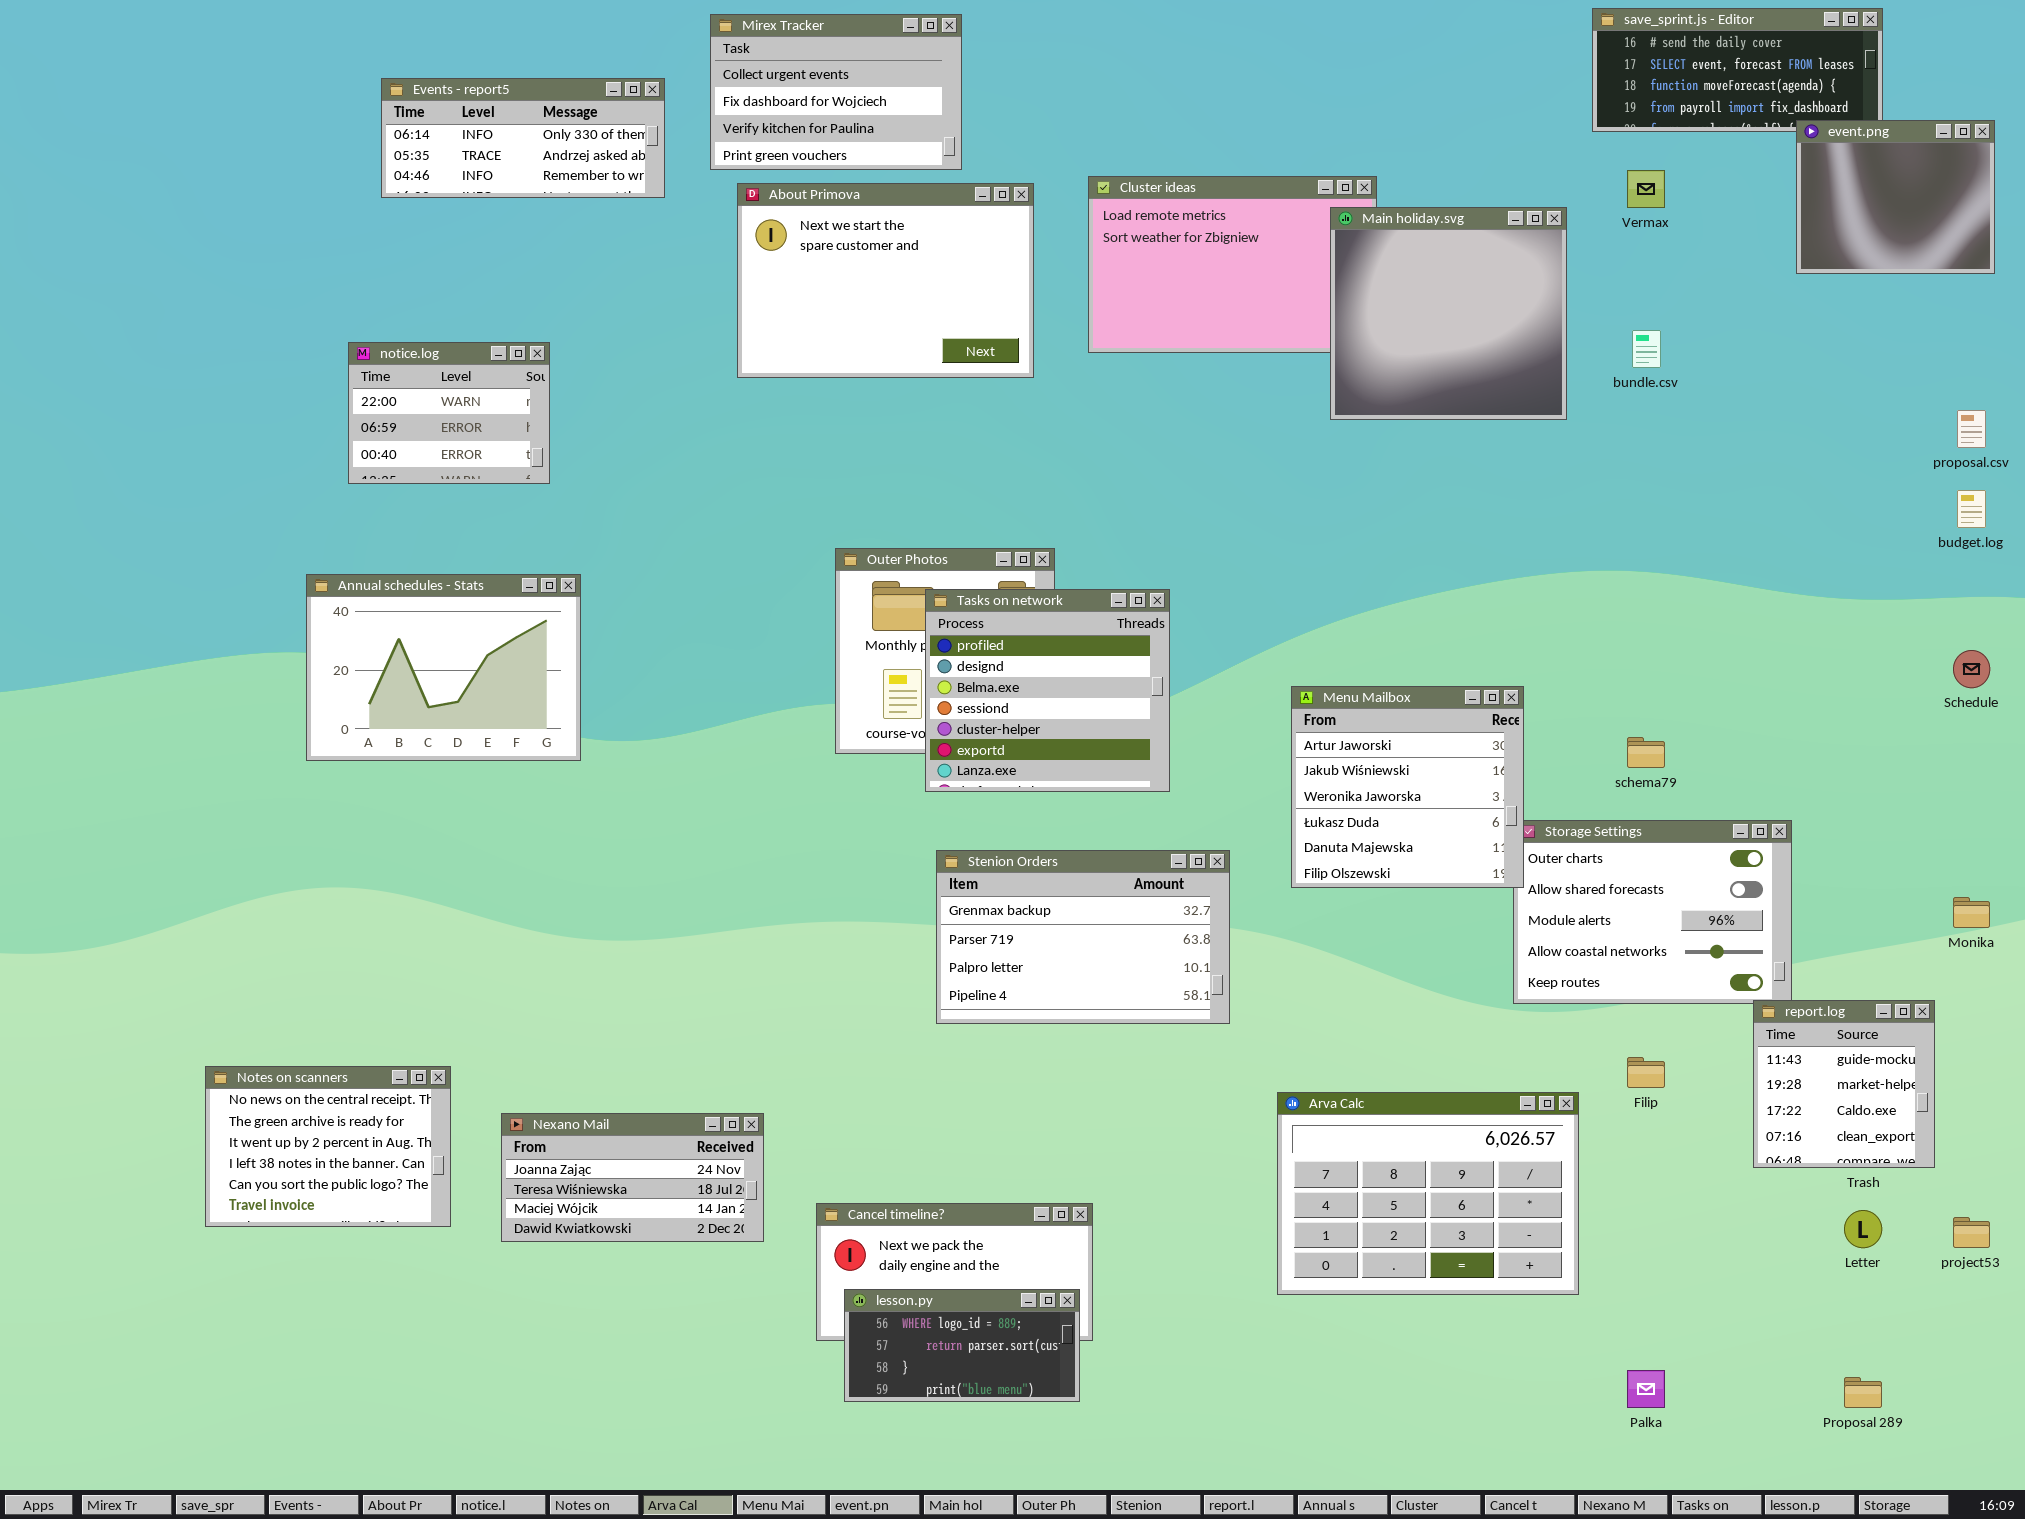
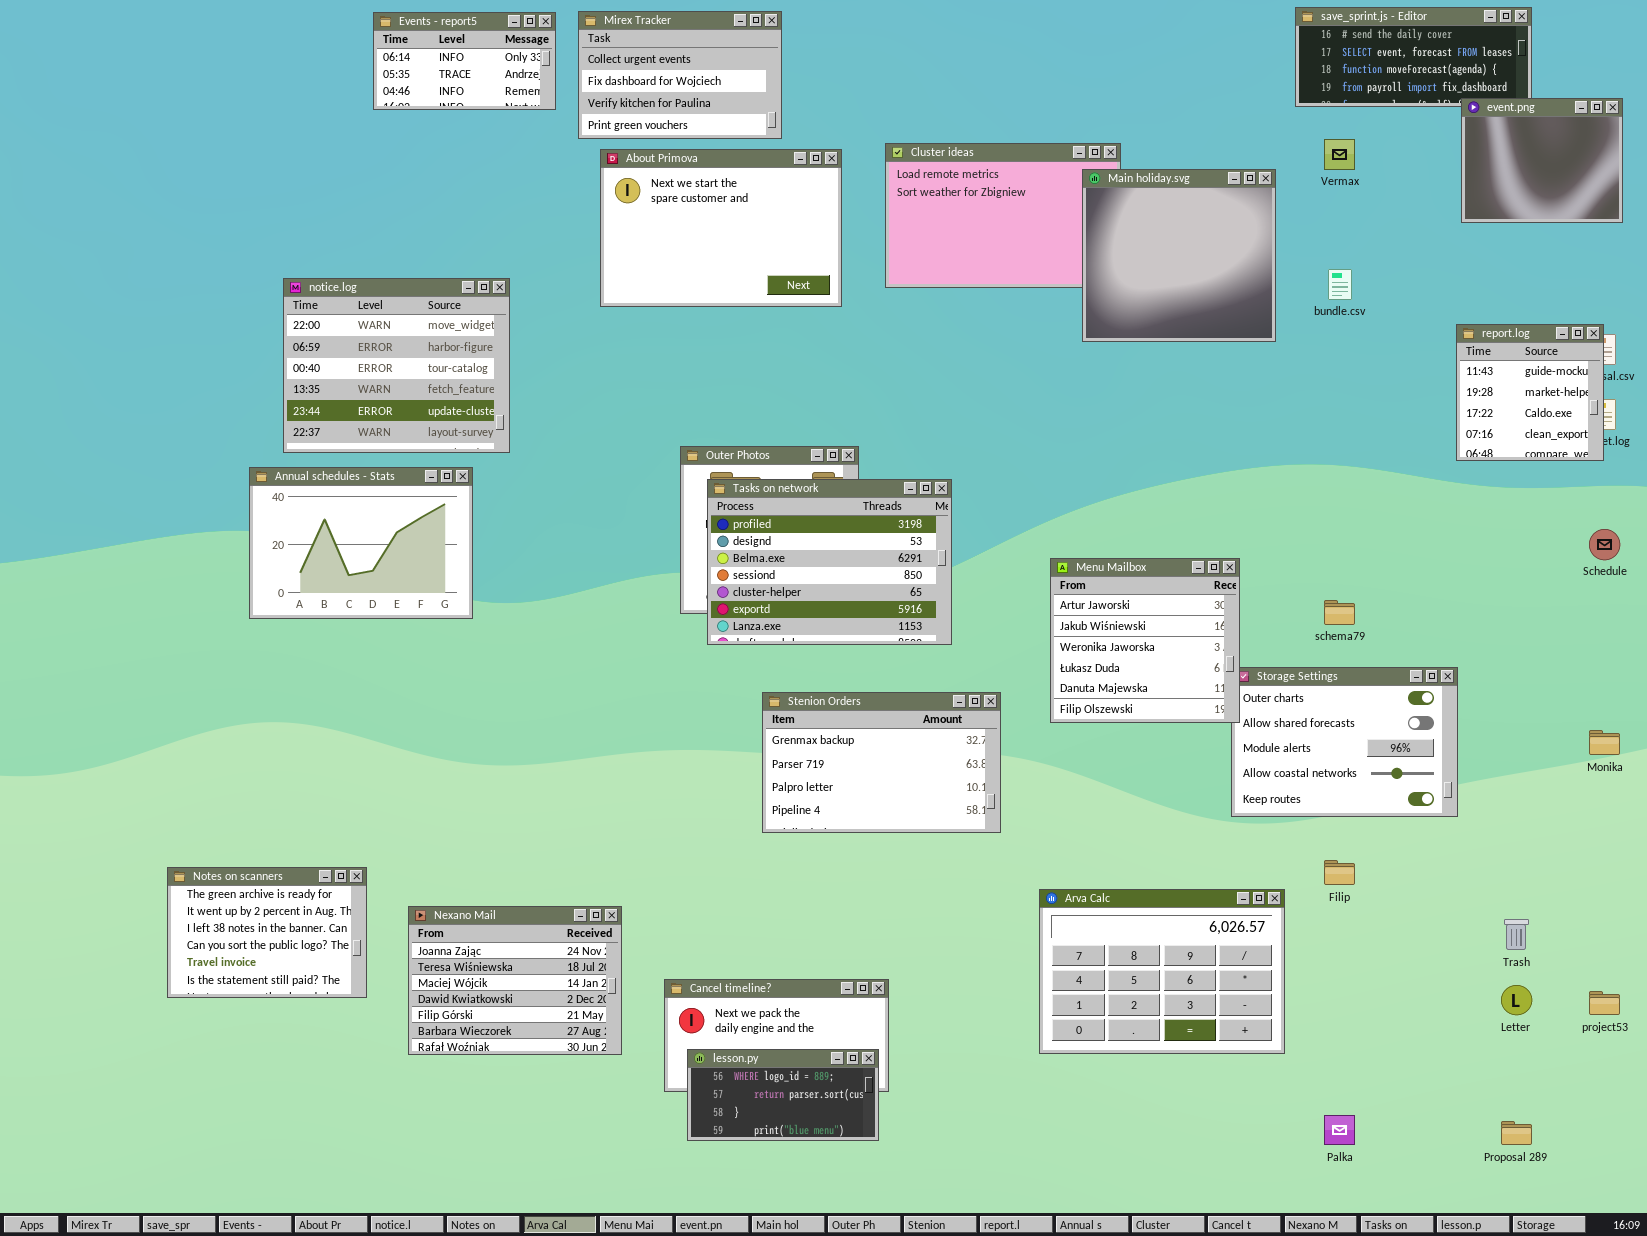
Events - report5: [381,78,665,198] -> [373,12,556,110], moved, resized
notice.log: [348,342,550,484] -> [283,278,510,453], resized
Tasks on network: [925,589,1170,792] -> [707,479,952,645], resized
report.log: [1753,1000,1935,1168] -> [1456,324,1604,461], moved
Notes on scanners: [205,1066,451,1227] -> [167,867,367,998], scrolled down 1 row
Nexano Mail: [501,1113,764,1242] -> [408,906,622,1055], resized

